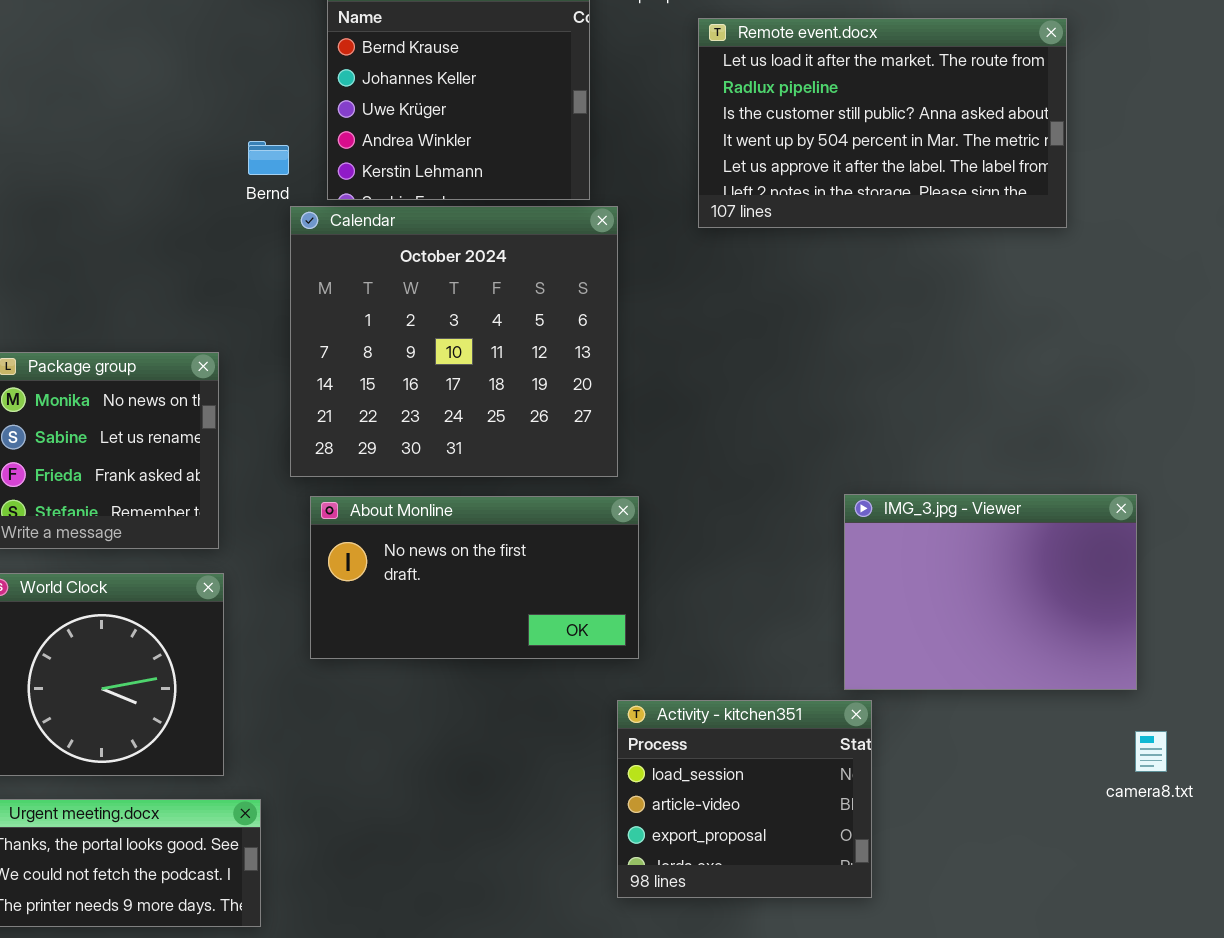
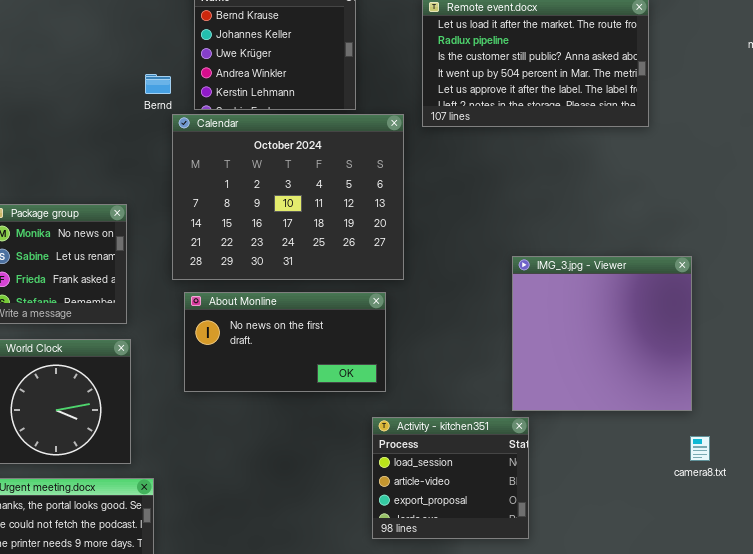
Calendar: [290,206,618,477] -> [172,114,404,280], resized
IMG_3.jpg - Viewer: [844,494,1137,690] -> [512,256,692,411], resized

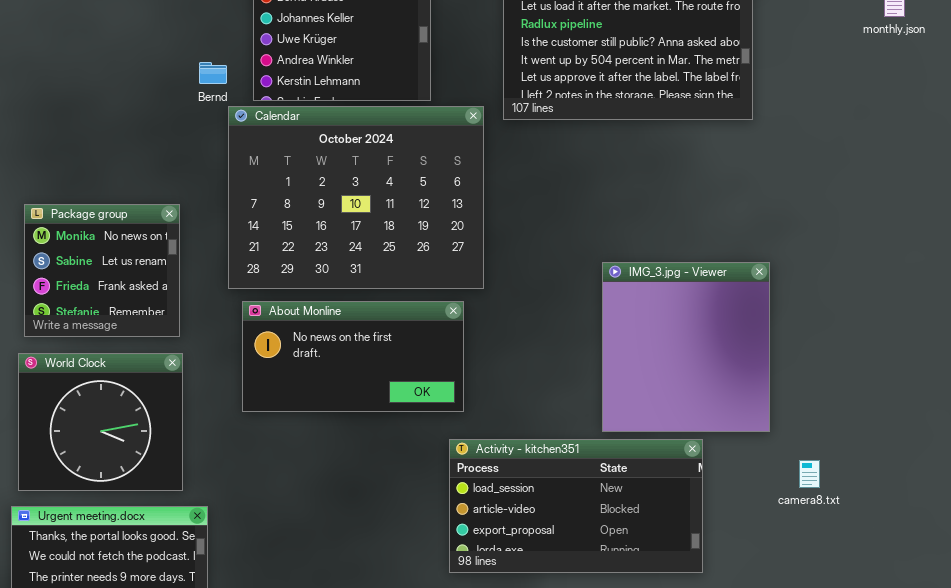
IMG_3.jpg - Viewer: [512,256,692,411] -> [602,262,770,432], resized
Activity - kitchen351: [372,417,529,539] -> [449,439,703,573], resized

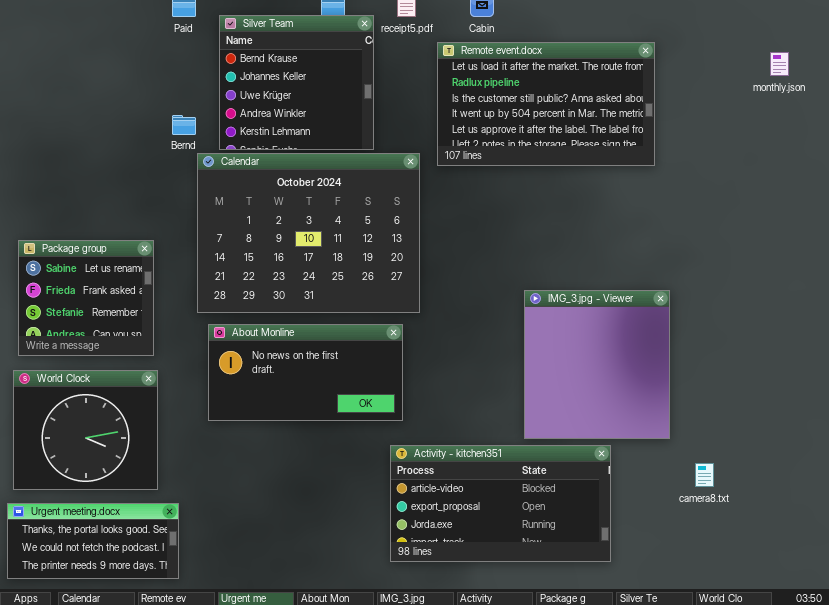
Package group: [24,204,180,337] -> [18,240,154,356], scrolled down 1 row
Activity - kitchen351: [449,439,703,573] -> [390,445,611,562], scrolled down 1 row

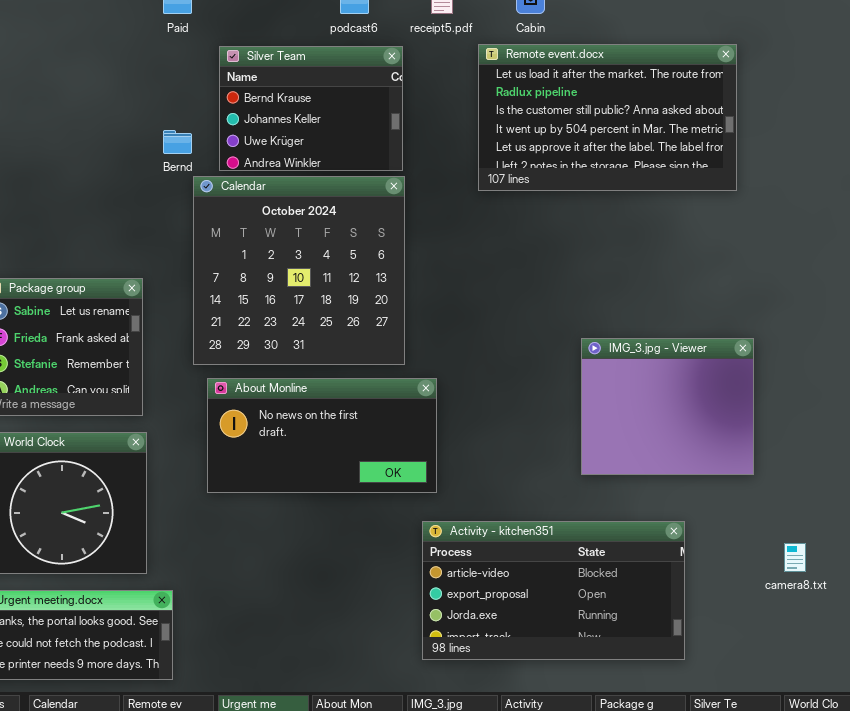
Silver Team: [219,15,374,150] -> [219,46,403,171], resized
Calendar: [197,153,420,313] -> [193,176,405,365], resized
IMG_3.jpg - Viewer: [524,290,670,439] -> [581,338,754,475], resized

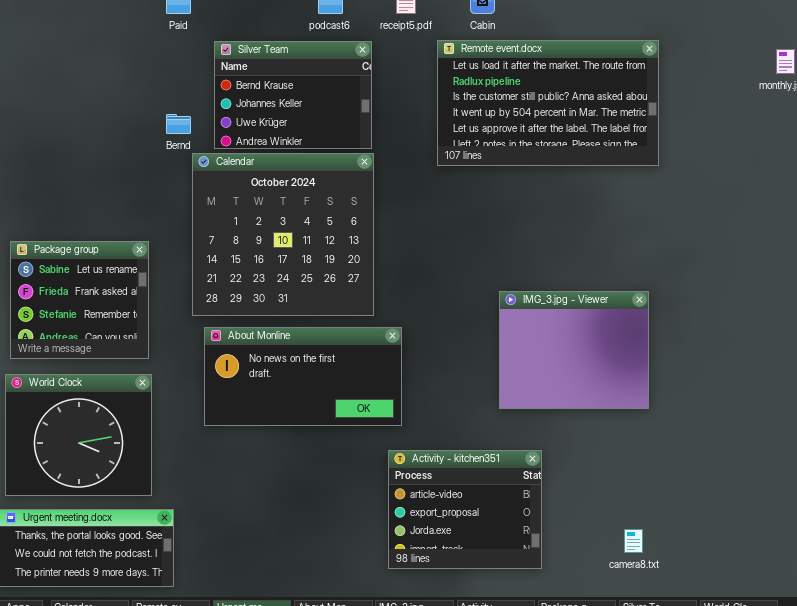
IMG_3.jpg - Viewer: [581,338,754,475] -> [499,291,649,409], moved
Activity - kitchen351: [422,521,685,660] -> [388,450,542,569], resized
camera8.txt: [784,543,806,572] -> [624,529,643,553], moved

